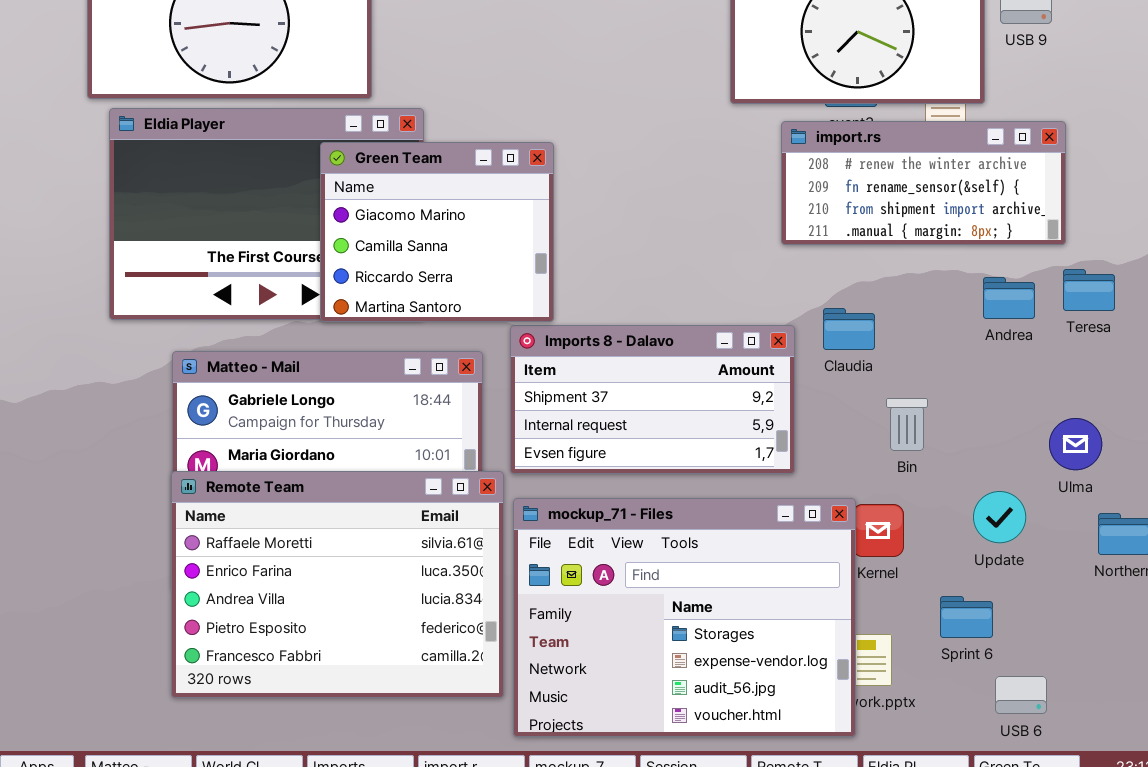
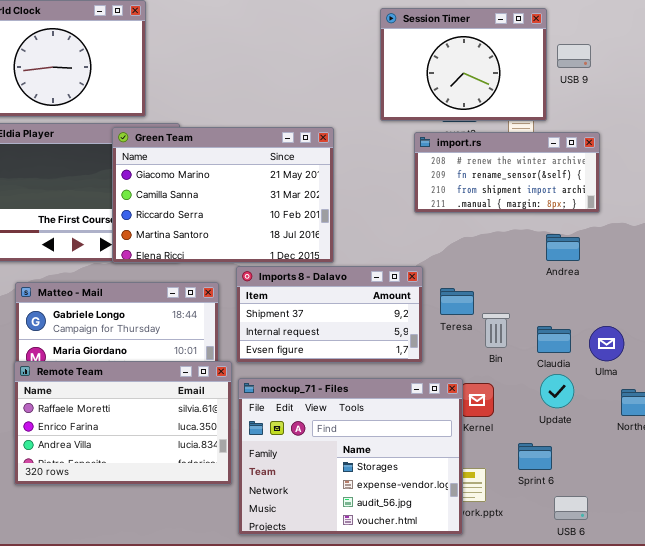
Green Team: [320,142,554,322] -> [112,127,334,263], resized
Teresa: [1063,269,1115,311] -> [440,288,474,315], moved
Claudia: [823,308,875,350] -> [537,326,571,353], moved
Remote Team: [171,471,504,698] -> [14,361,232,485], resized

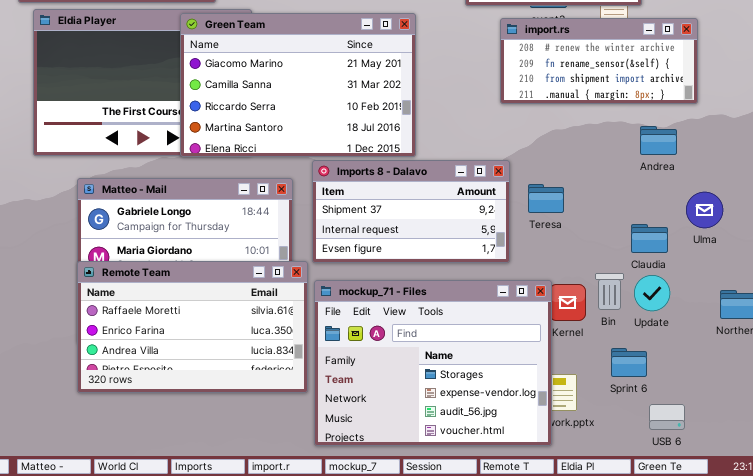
Bin: [482,313,510,348] -> [595,273,624,310], moved
Ulma: [589,326,624,361] -> [686,192,723,228], moved

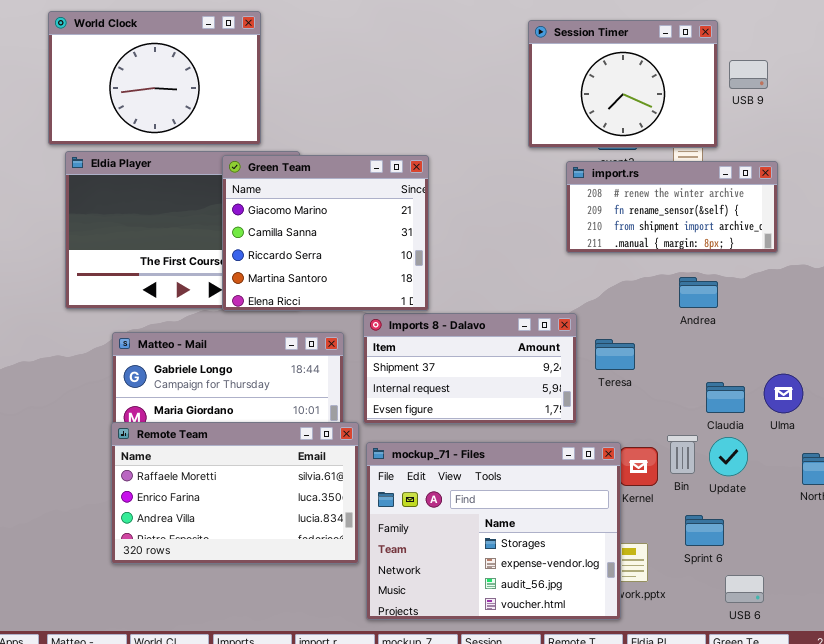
Green Team: [180,13,416,157] -> [222,155,429,311], resized
Andrea: [640,126,677,155] -> [679,277,718,308], moved
Ulma: [686,192,723,228] -> [764,374,803,413], moved

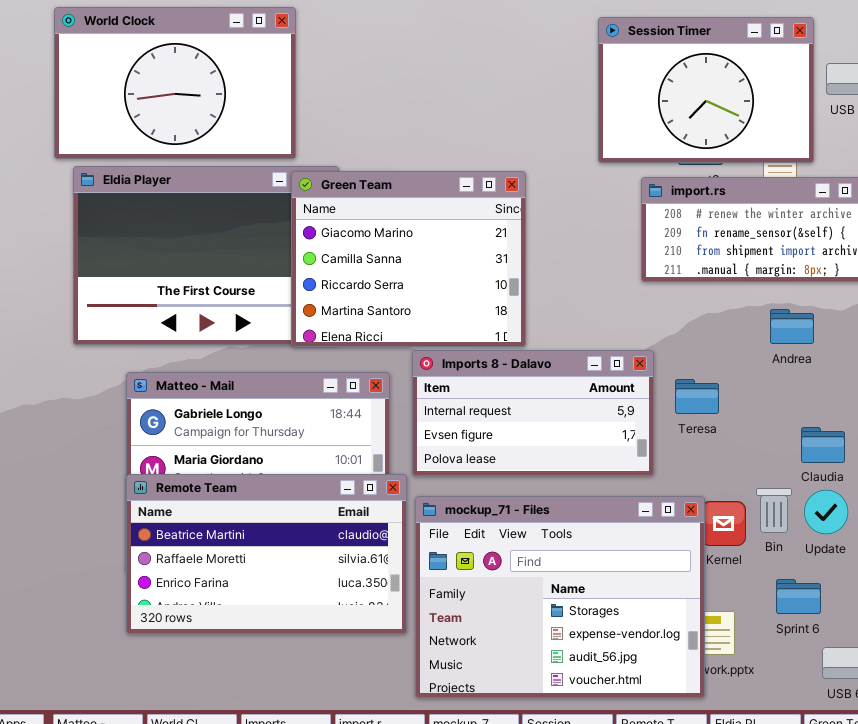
Green Team: [222,155,429,311] -> [291,171,526,347], moved
Imports 8 - Dalavo: [363,313,577,424] -> [412,350,654,476], scrolled down 1 row
Remote Team: [111,422,359,564] -> [126,474,407,634], scrolled up 1 row

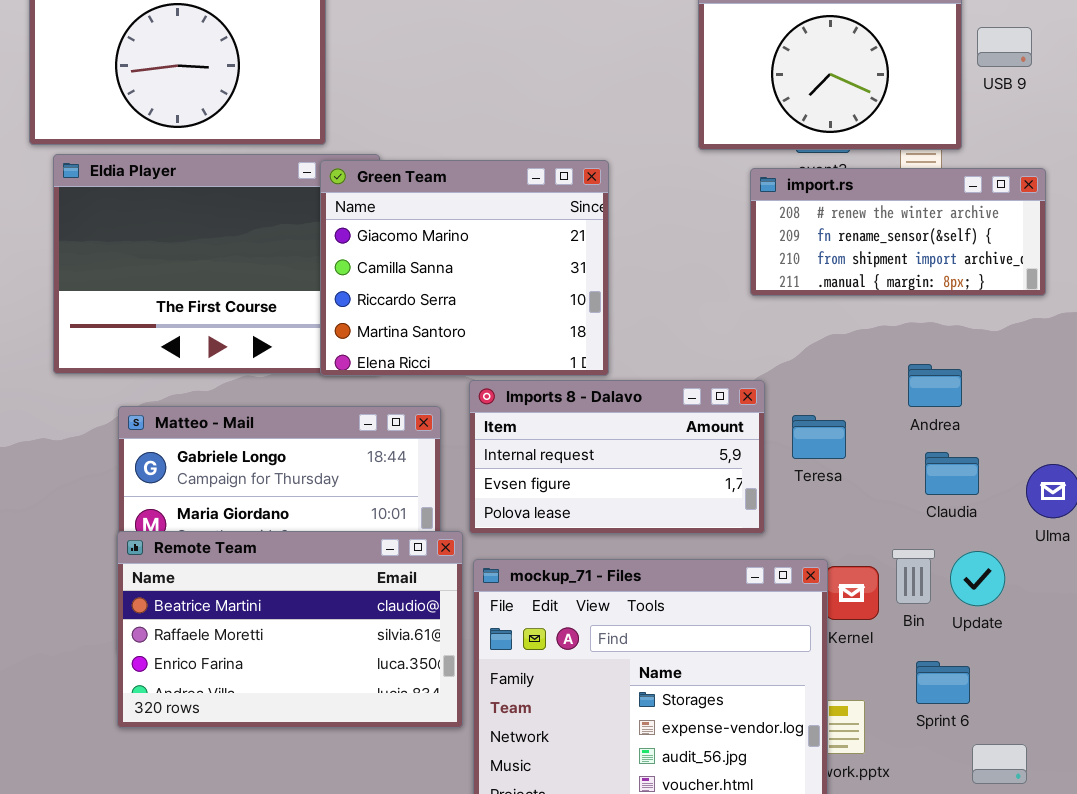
Andrea: [770,309,814,344] -> [908,364,962,407], moved
Claudia: [801,427,845,463] -> [925,452,979,495], moved

